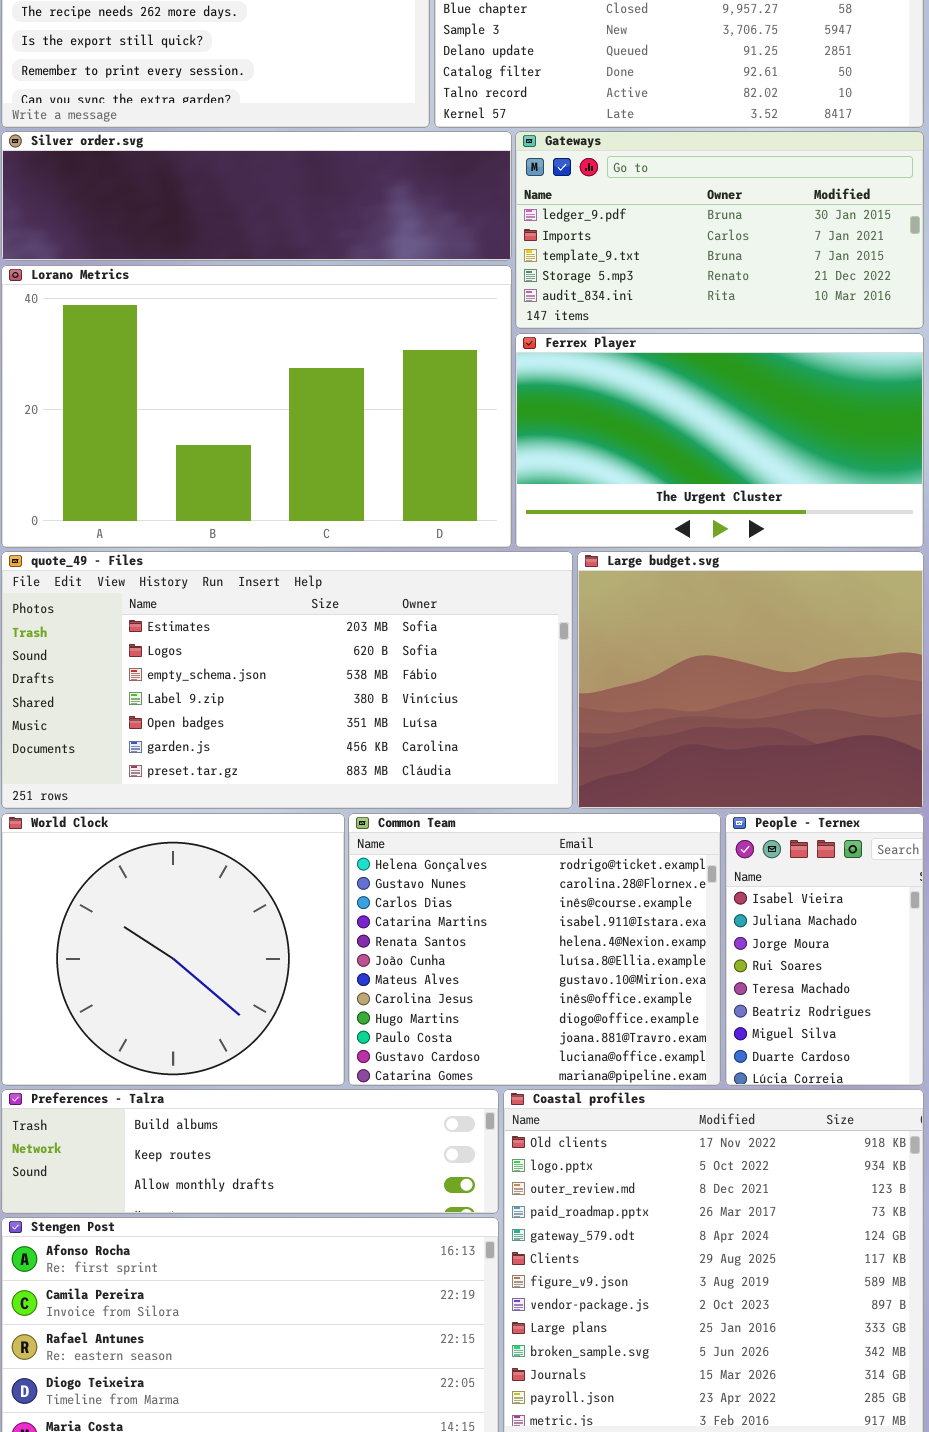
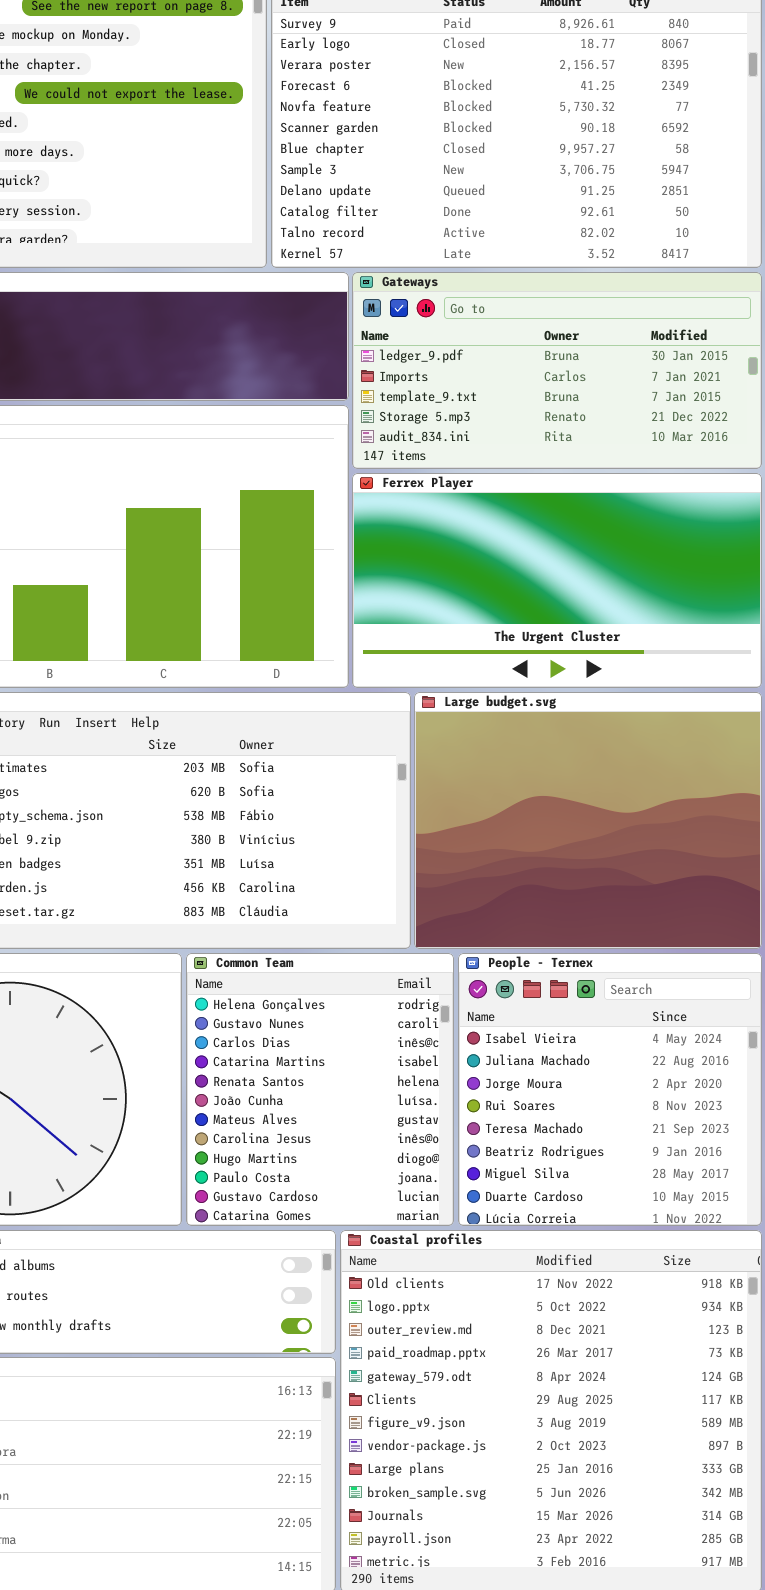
Common Team: [348,813,721,1086] -> [186,953,454,1226], resized
People - Ternex: [725,813,924,1086] -> [458,953,762,1226], resized

